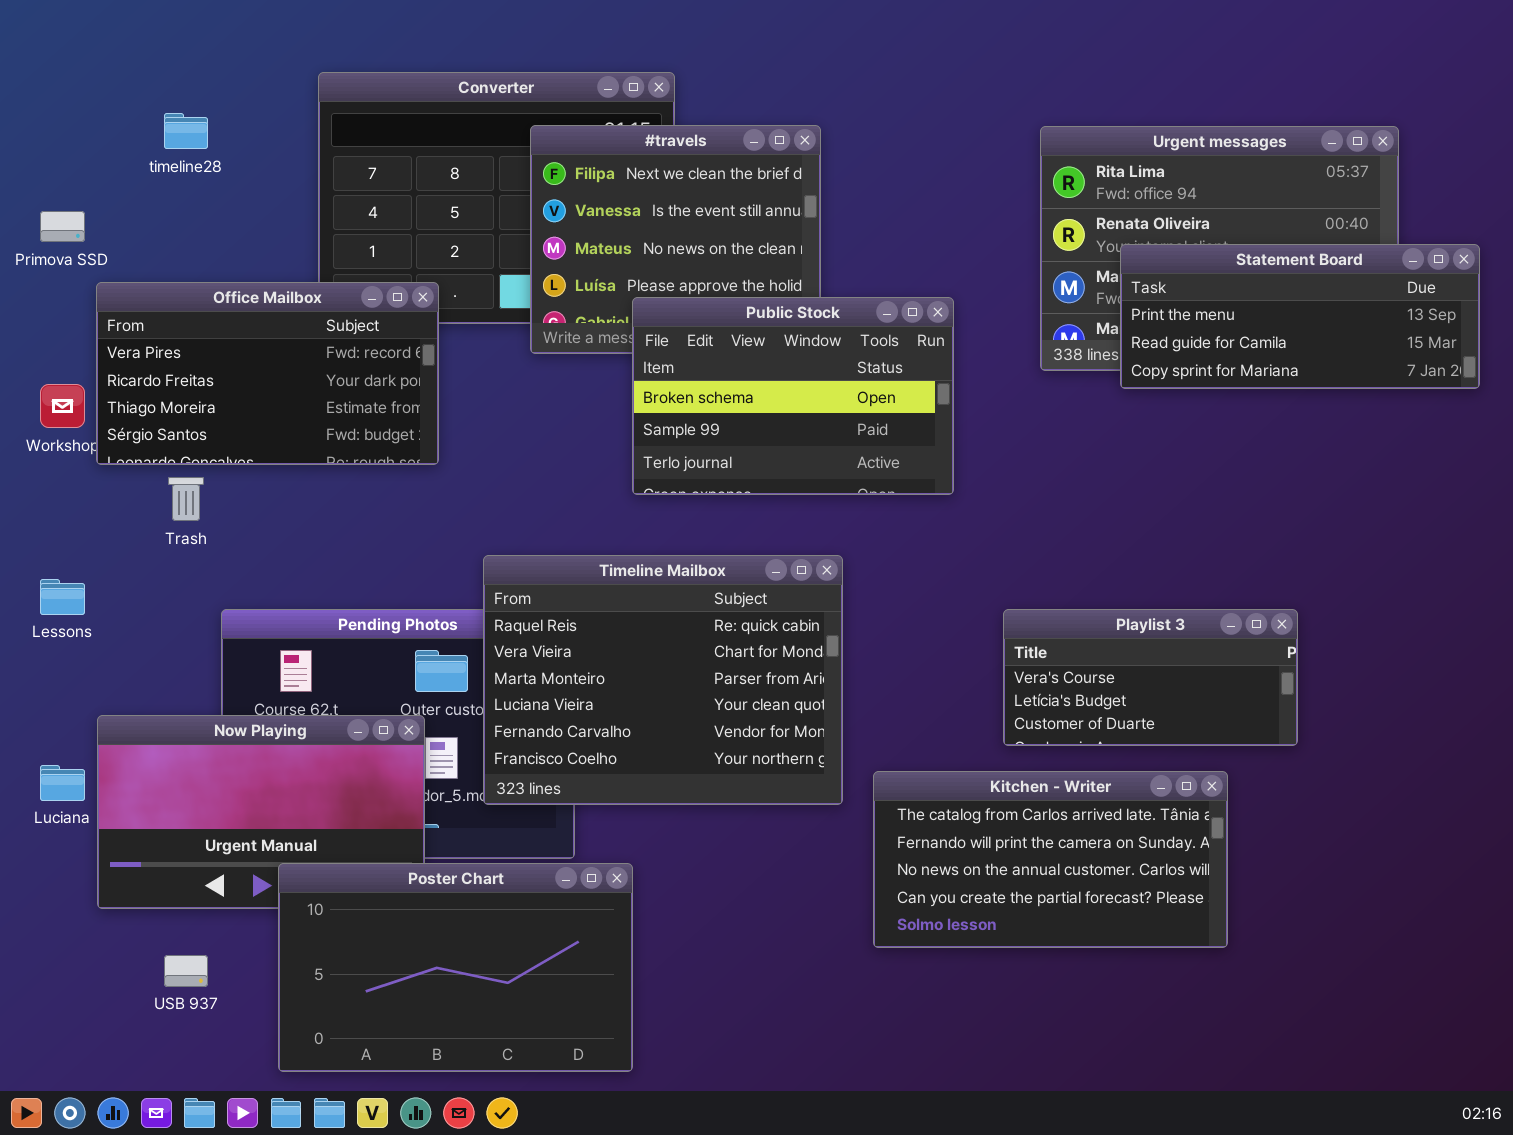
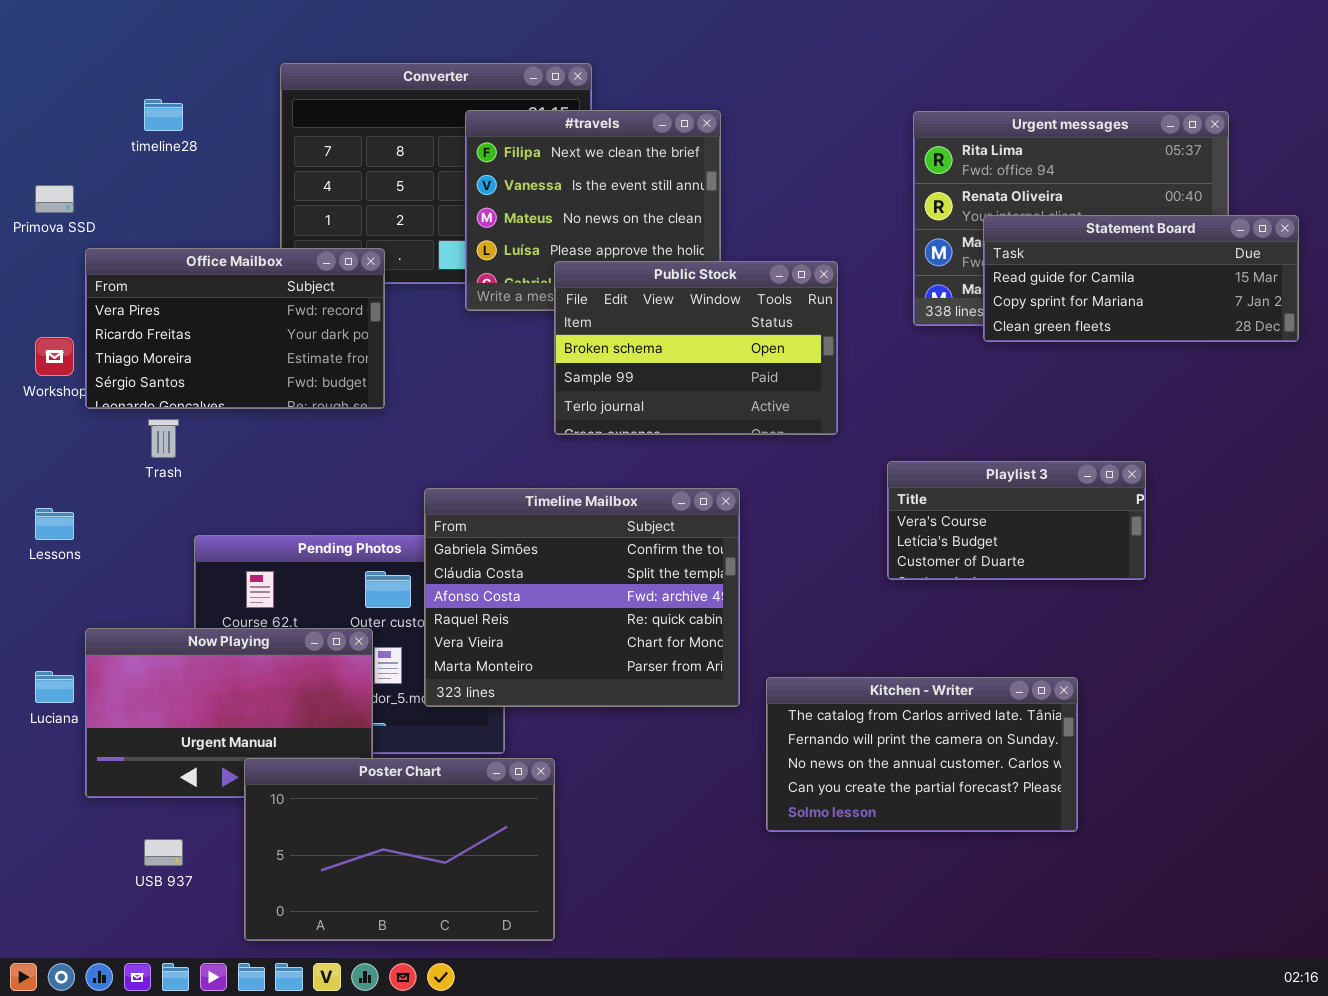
Statement Board: [1120,244,1480,389] -> [983,215,1299,342], scrolled down 1 row
Timeline Mailbox: [483,555,843,805] -> [424,488,740,707], scrolled up 3 rows
Playlist 3: [1003,609,1298,746] -> [887,461,1146,580], moved

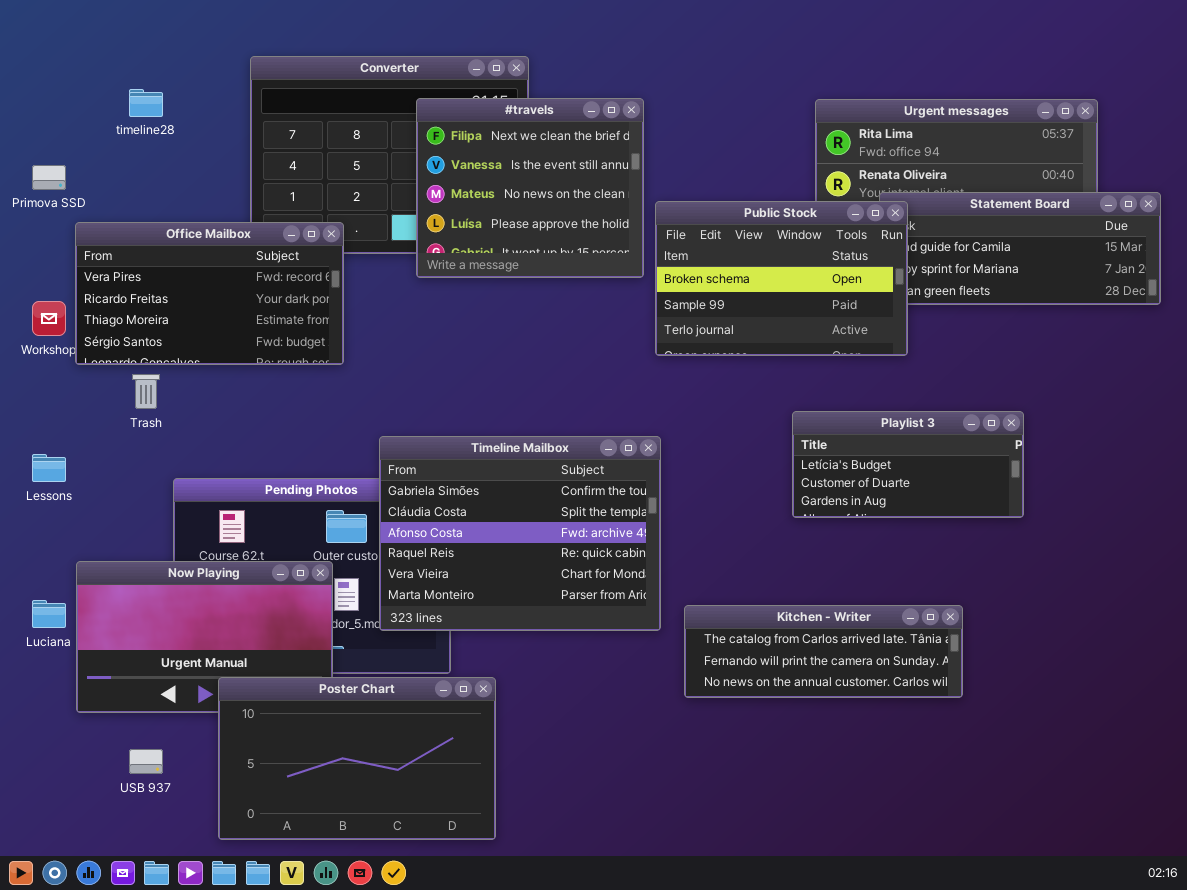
Public Stock: [554,261,838,435] -> [655,201,908,356], moved
Playlist 3: [887,461,1146,580] -> [792,411,1024,518], scrolled down 1 row
Kitchen - Writer: [766,677,1078,832] -> [684,605,963,698], resized

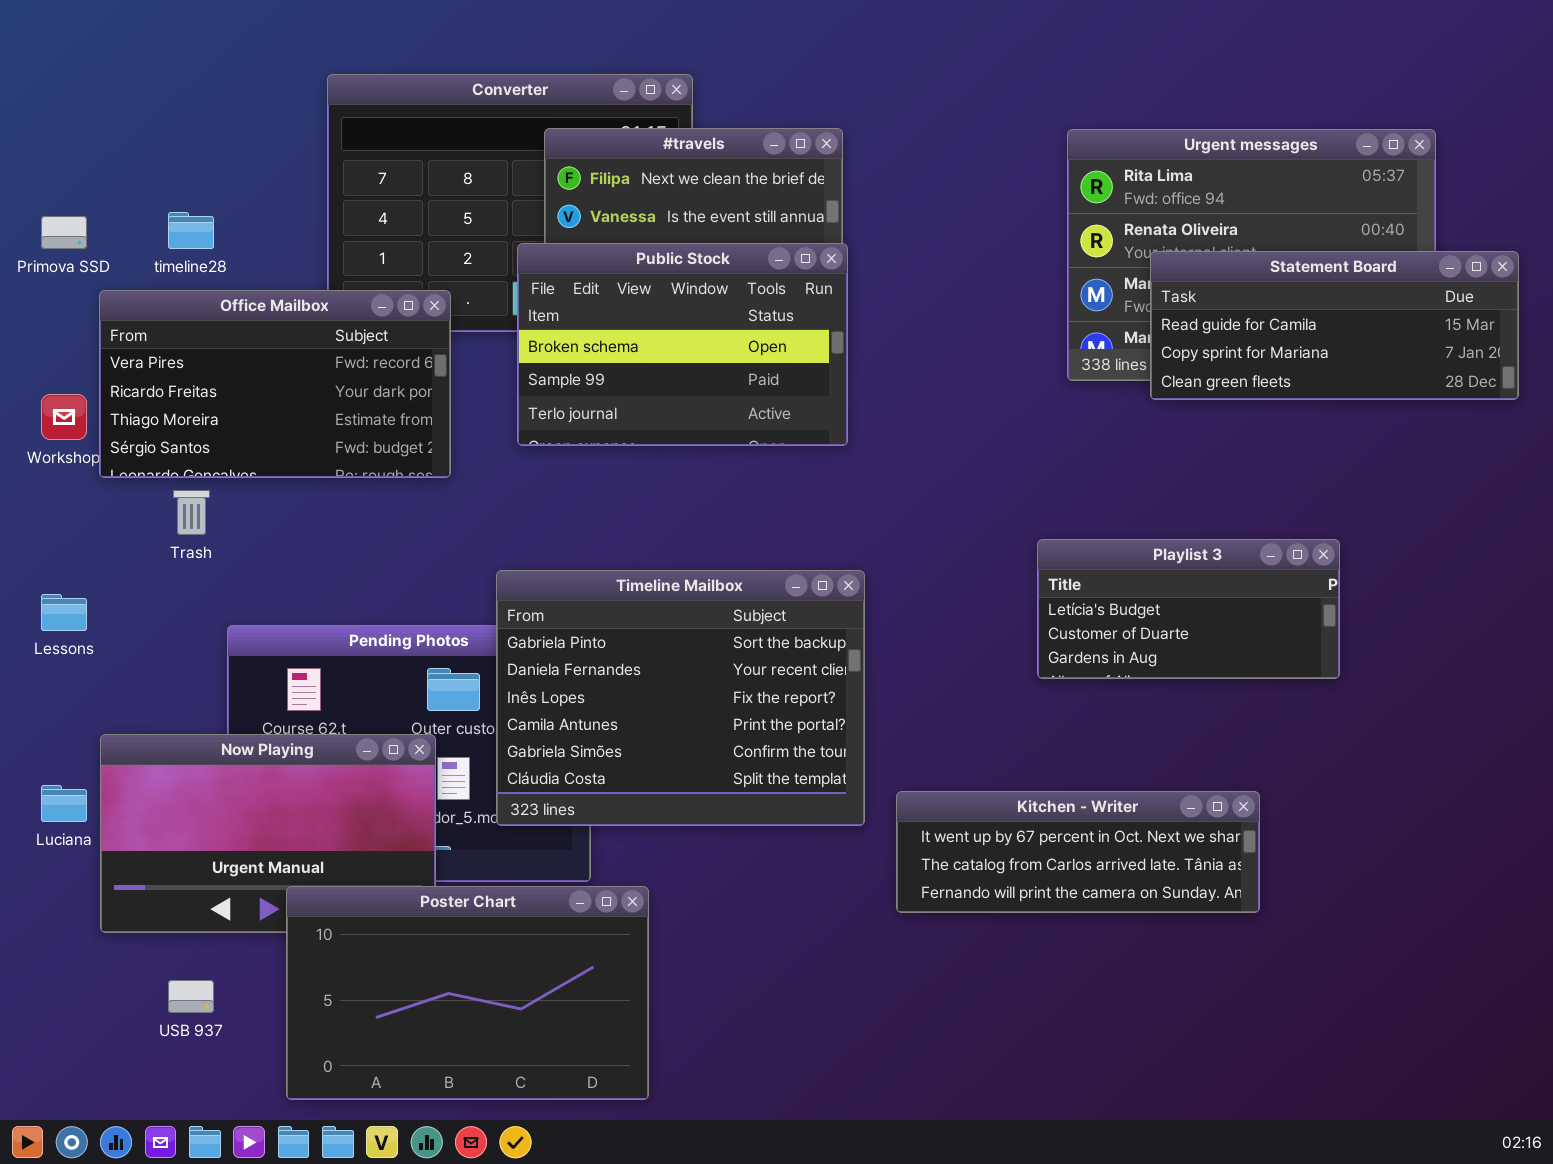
timeline28: [129,89,163,117] -> [168,212,214,249], moved
Public Stock: [655,201,908,356] -> [517,243,848,446], moved
Timeline Mailbox: [379,436,661,631] -> [496,570,865,826], scrolled up 4 rows
Kitchen - Writer: [684,605,963,698] -> [896,791,1260,913], scrolled up 1 row

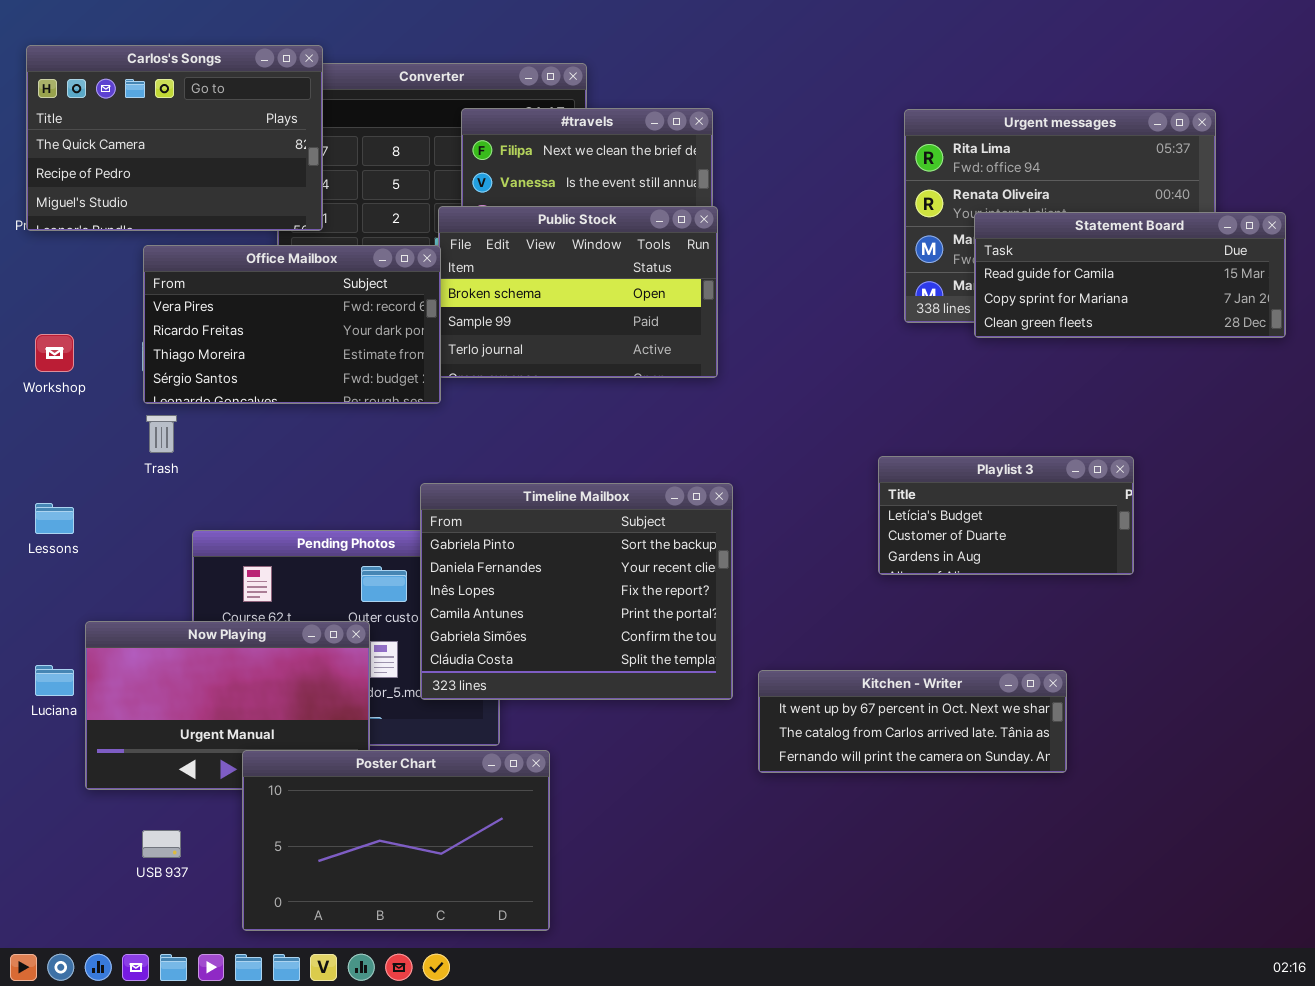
Carlos's Songs: none -> [26,45,323,231], opened
Office Mailbox: [99,290,451,478] -> [143,245,441,404], moved

